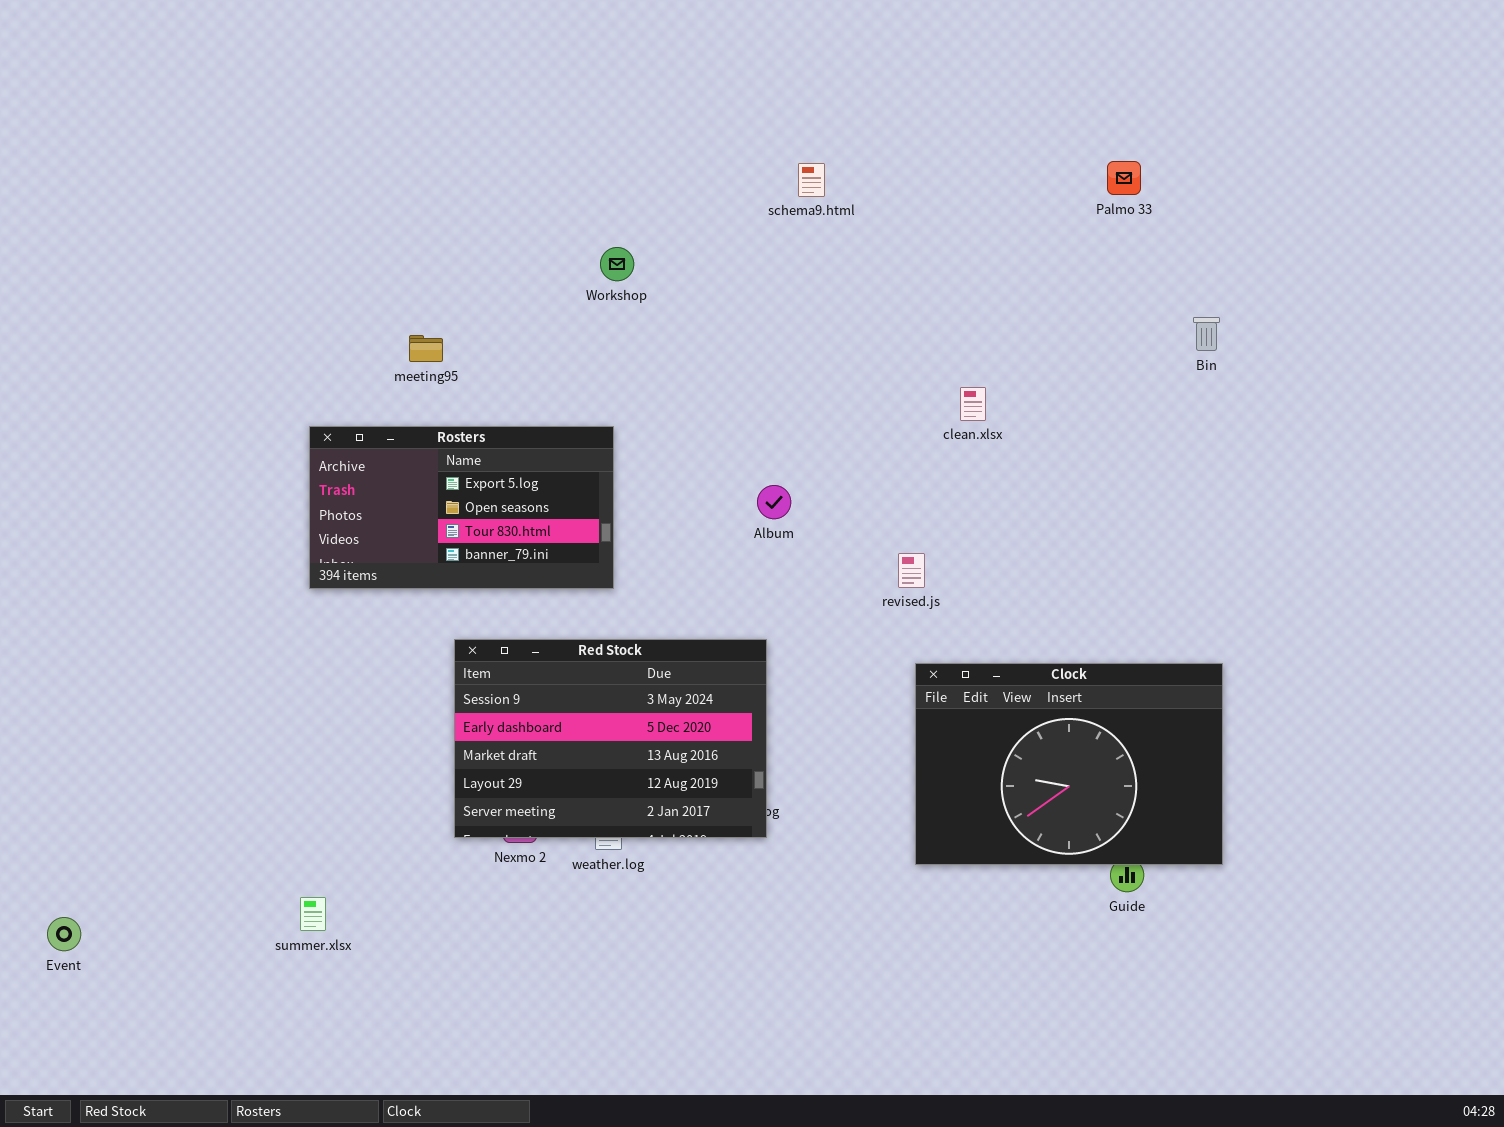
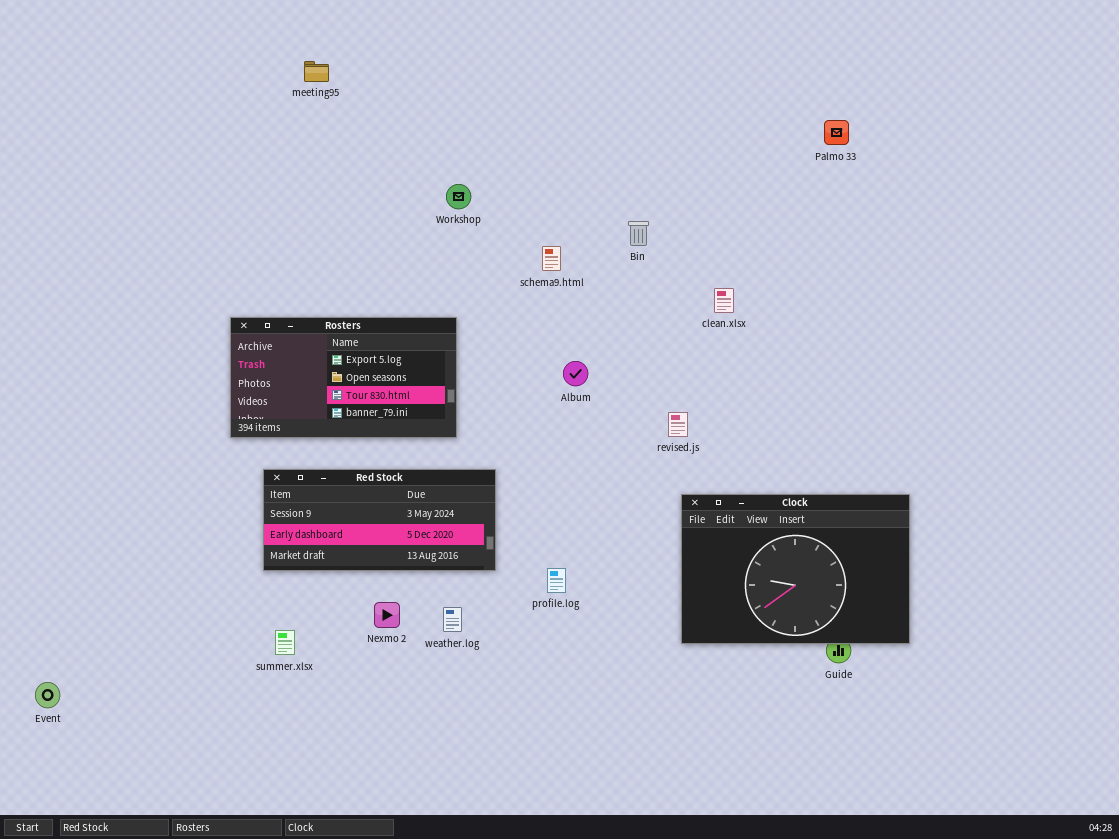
schema9.html: [798,163,825,197] -> [542,246,561,271], moved
Bin: [1193,317,1220,351] -> [628,221,649,246], moved
meeting95: [409,335,443,362] -> [304,61,329,82], moved
Red Stock: [454,639,767,838] -> [263,469,496,571], moved, resized
summer.xlsx: [300,897,326,931] -> [275,630,295,655], moved

